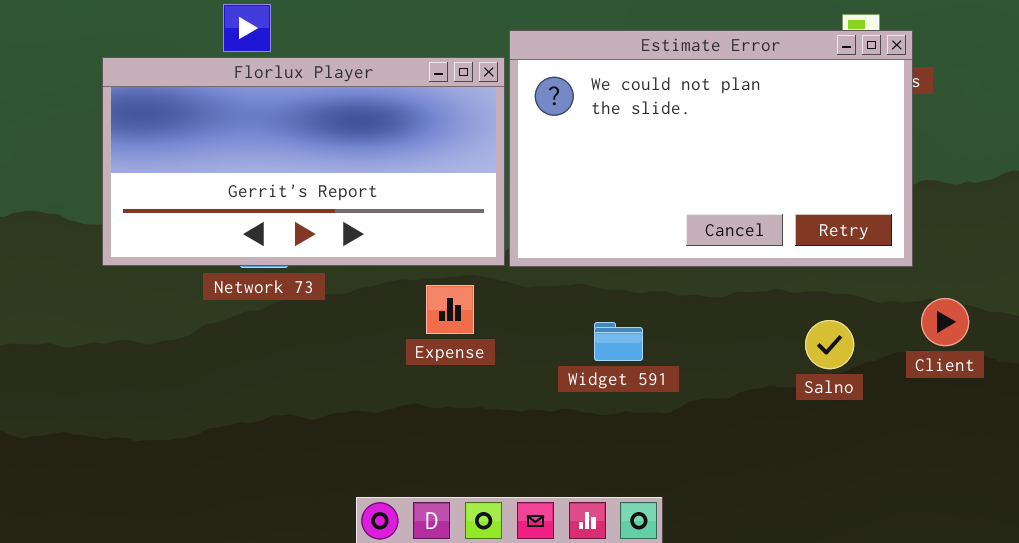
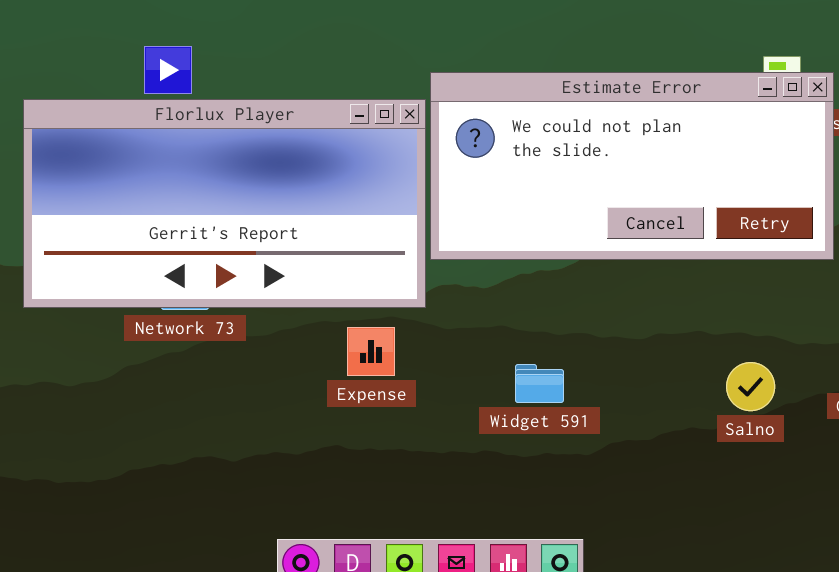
Estimate Error: [509,30,913,267] -> [430,72,834,260], resized

